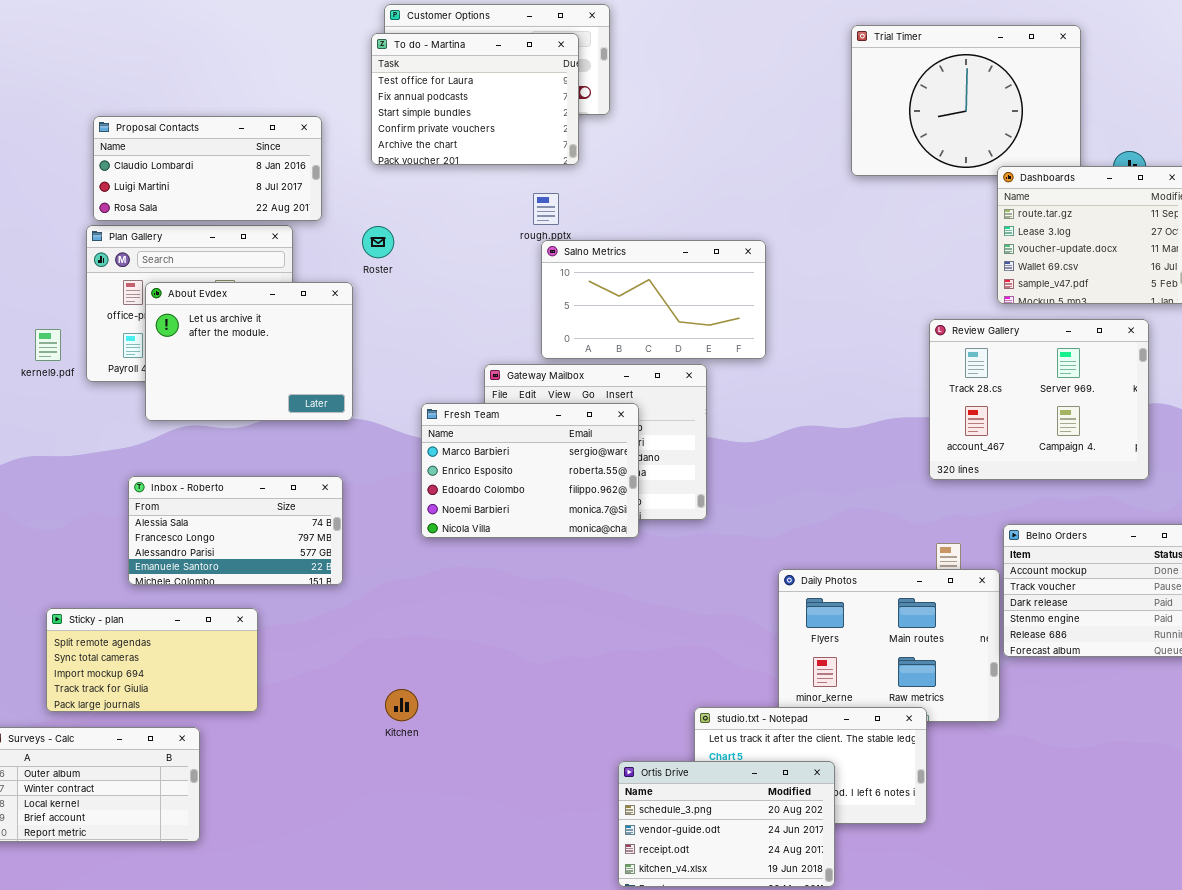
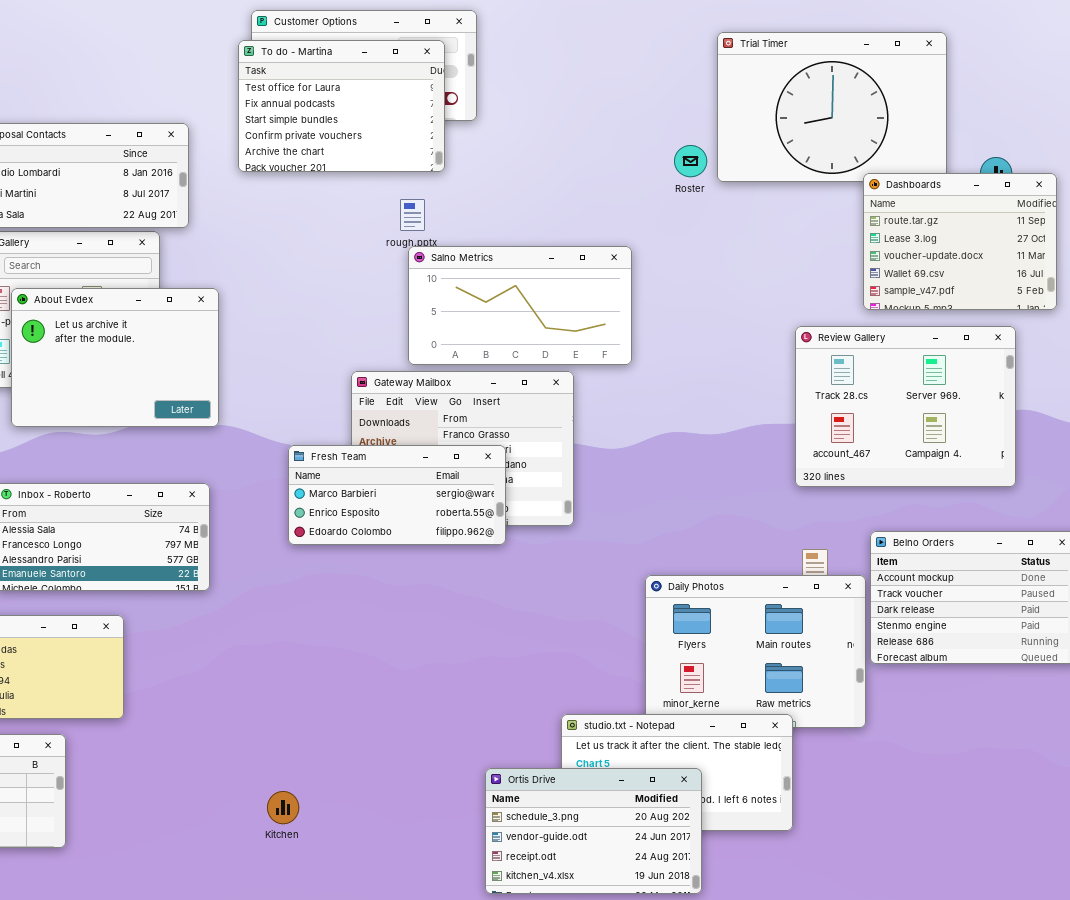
Roster: [362,226,394,258] -> [674,145,707,177], moved
Fresh Team: [421,403,639,538] -> [288,445,506,545], resized
Kitchen: [385,689,418,721] -> [267,791,299,824], moved

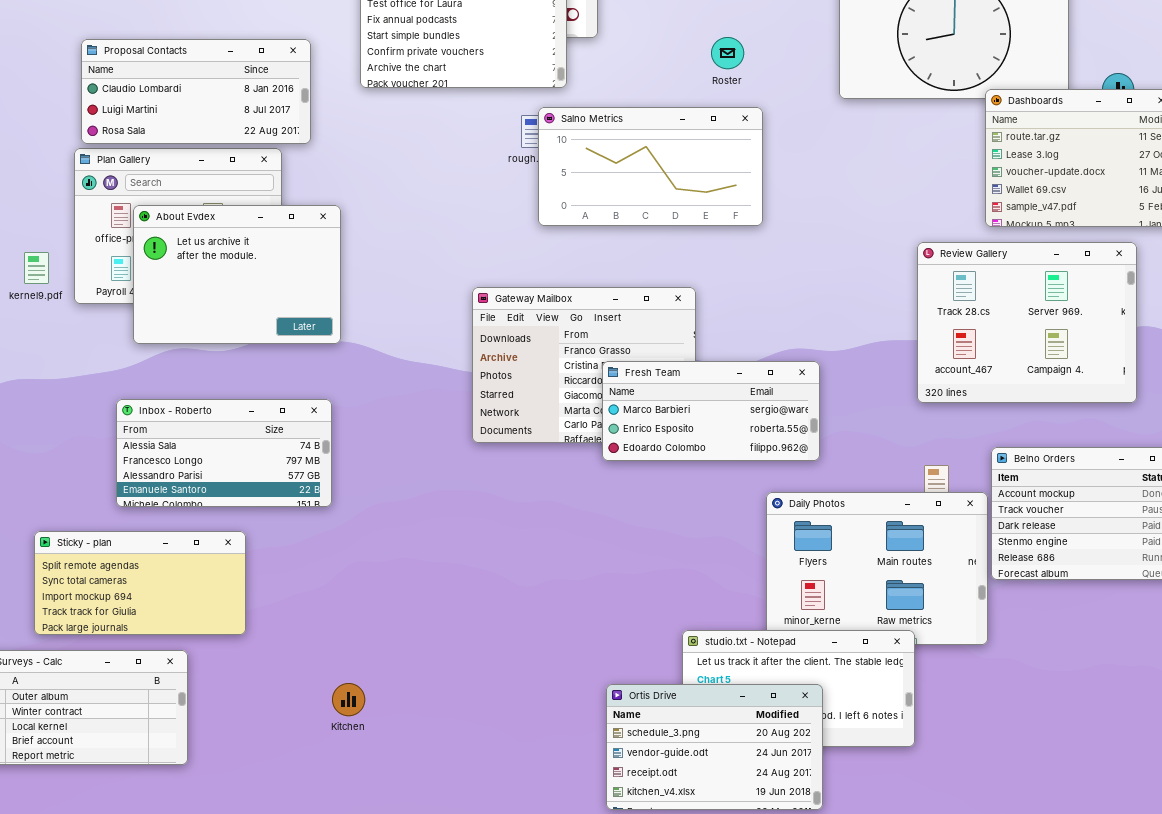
Roster: [674,145,707,177] -> [711,37,744,69], moved
Salno Metrics: [408,246,632,365] -> [538,107,763,226], moved
Fresh Team: [288,445,506,545] -> [602,361,820,461], moved
Kitchen: [267,791,299,824] -> [332,683,365,716], moved

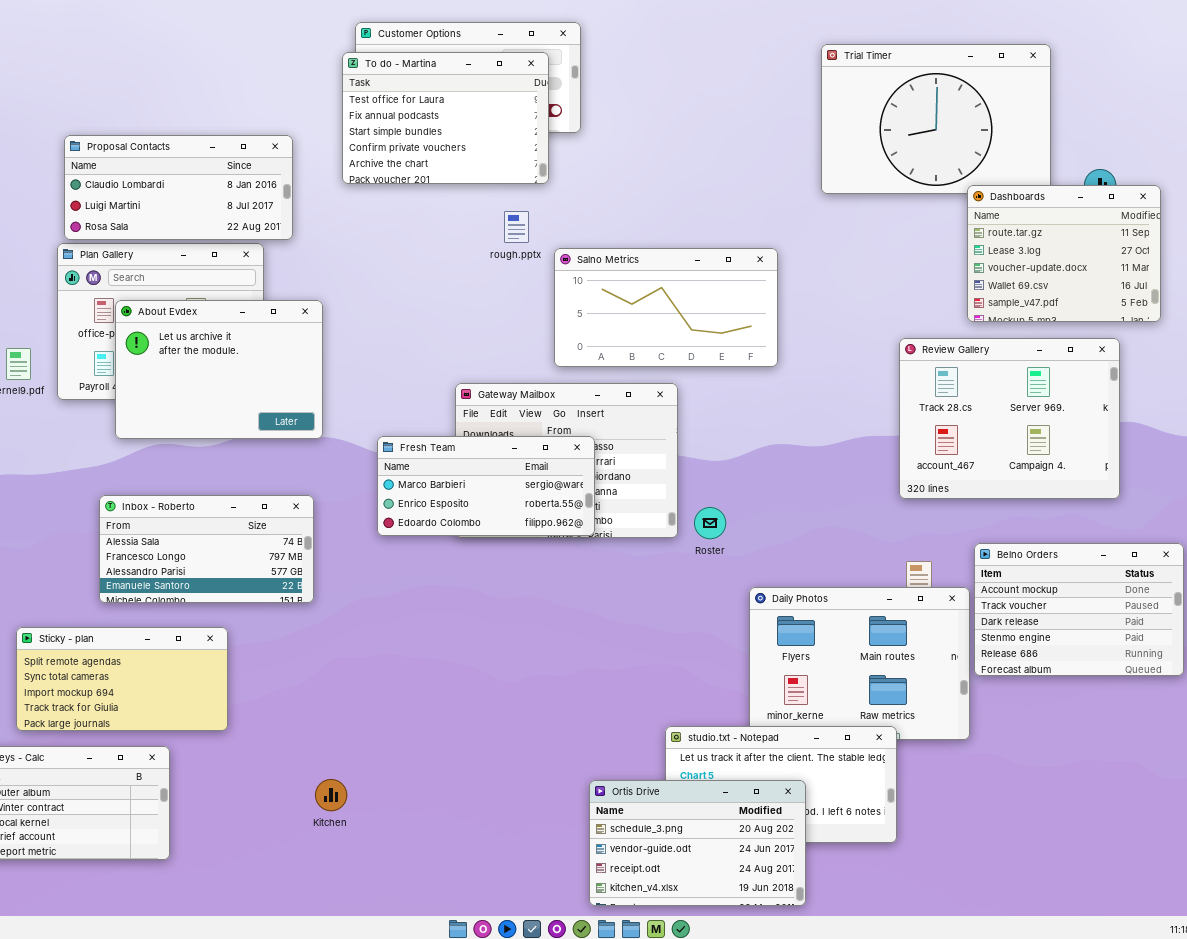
Roster: [711,37,744,69] -> [694,507,726,539], moved
Salno Metrics: [538,107,763,226] -> [554,248,778,367], moved
Fresh Team: [602,361,820,461] -> [377,436,595,536], moved

